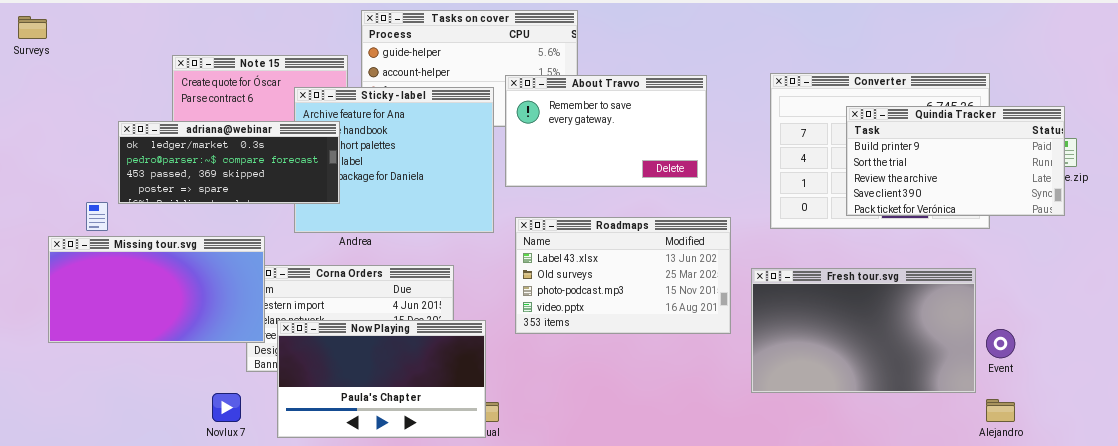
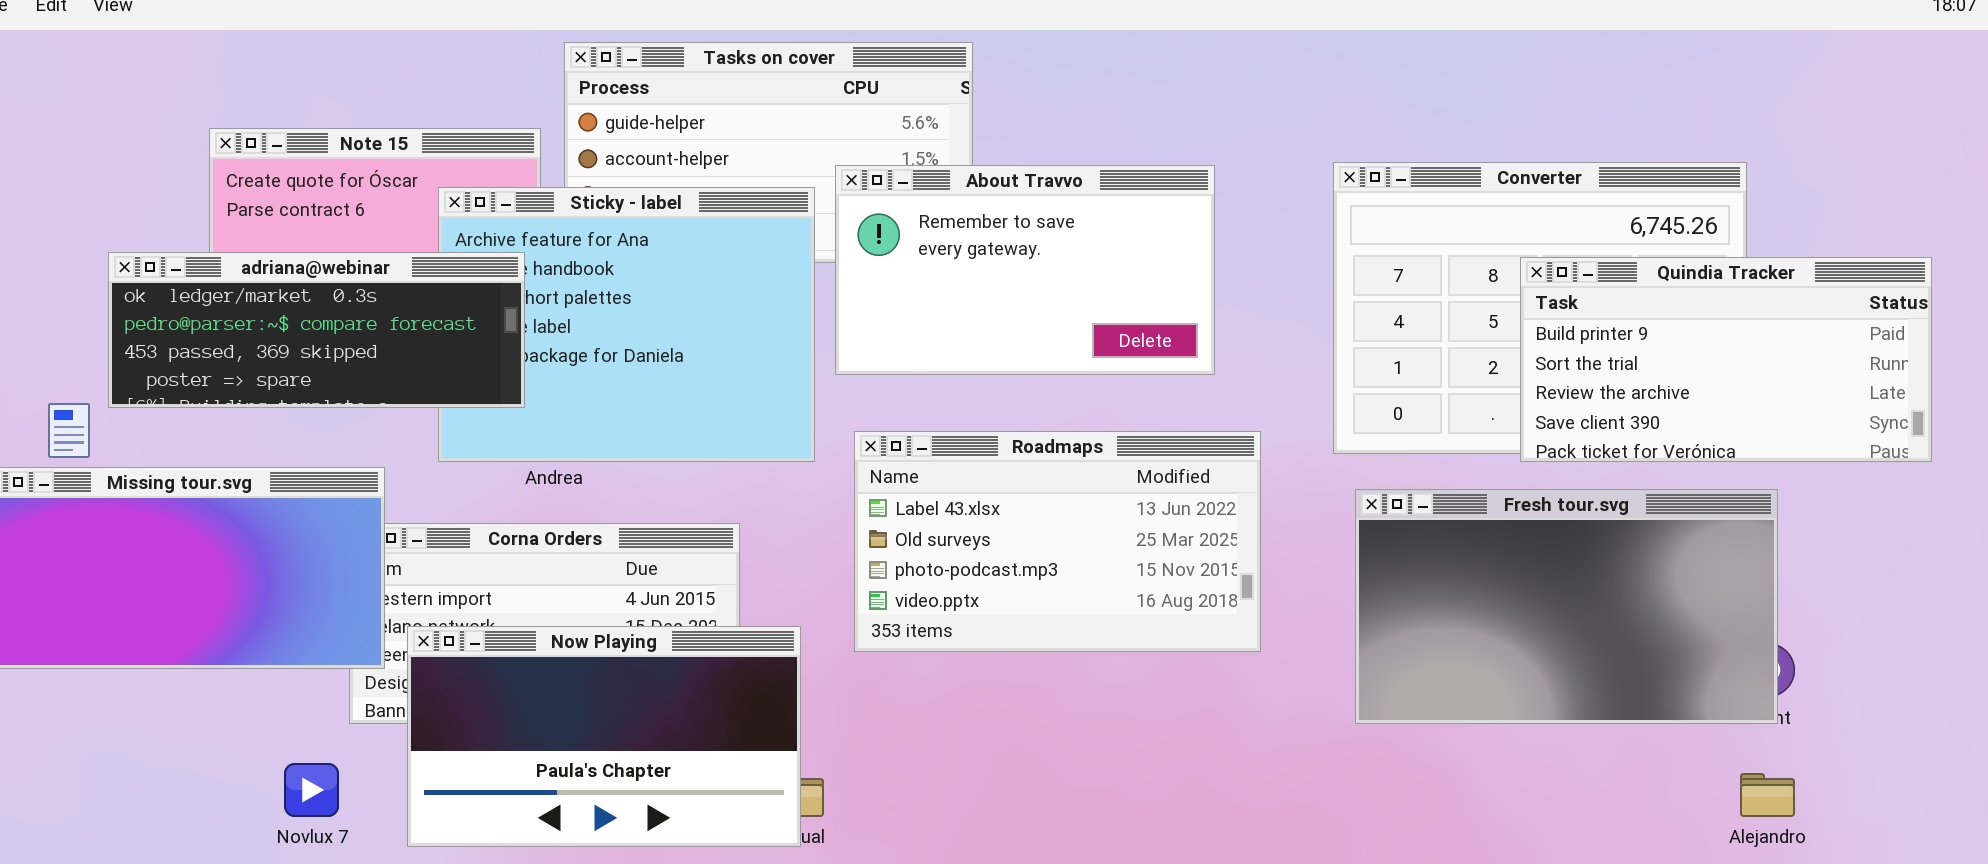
Quindia Tracker: [846,106,1065,216] -> [1520,257,1932,462], moved
Fresh tour.svg: [751,268,976,393] -> [1355,489,1778,724], moved

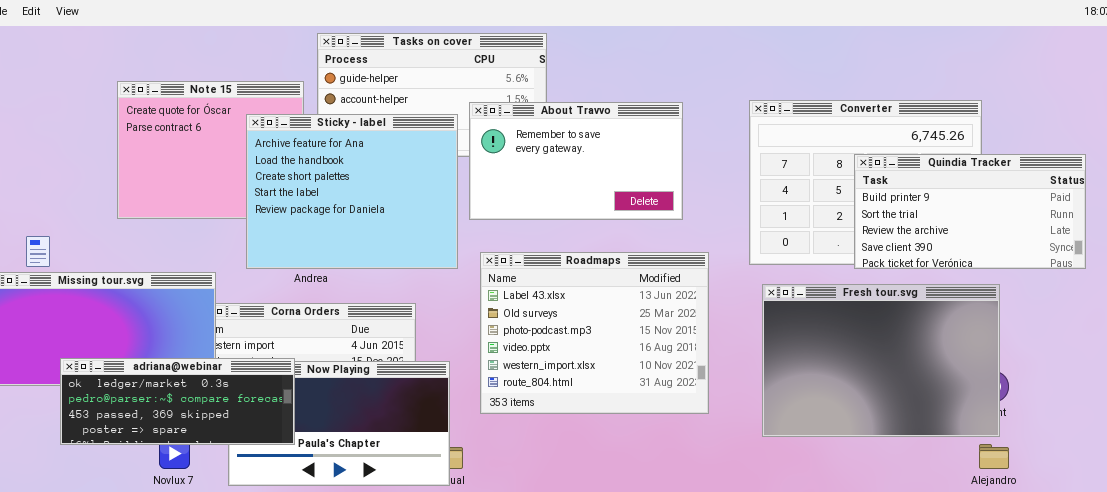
adriana@webinar: [108,252,525,408] -> [60,358,295,445], moved
Roadmaps: [854,431,1261,652] -> [480,252,709,414], resized
Fresh tour.svg: [1355,489,1778,724] -> [762,284,1000,437], resized

